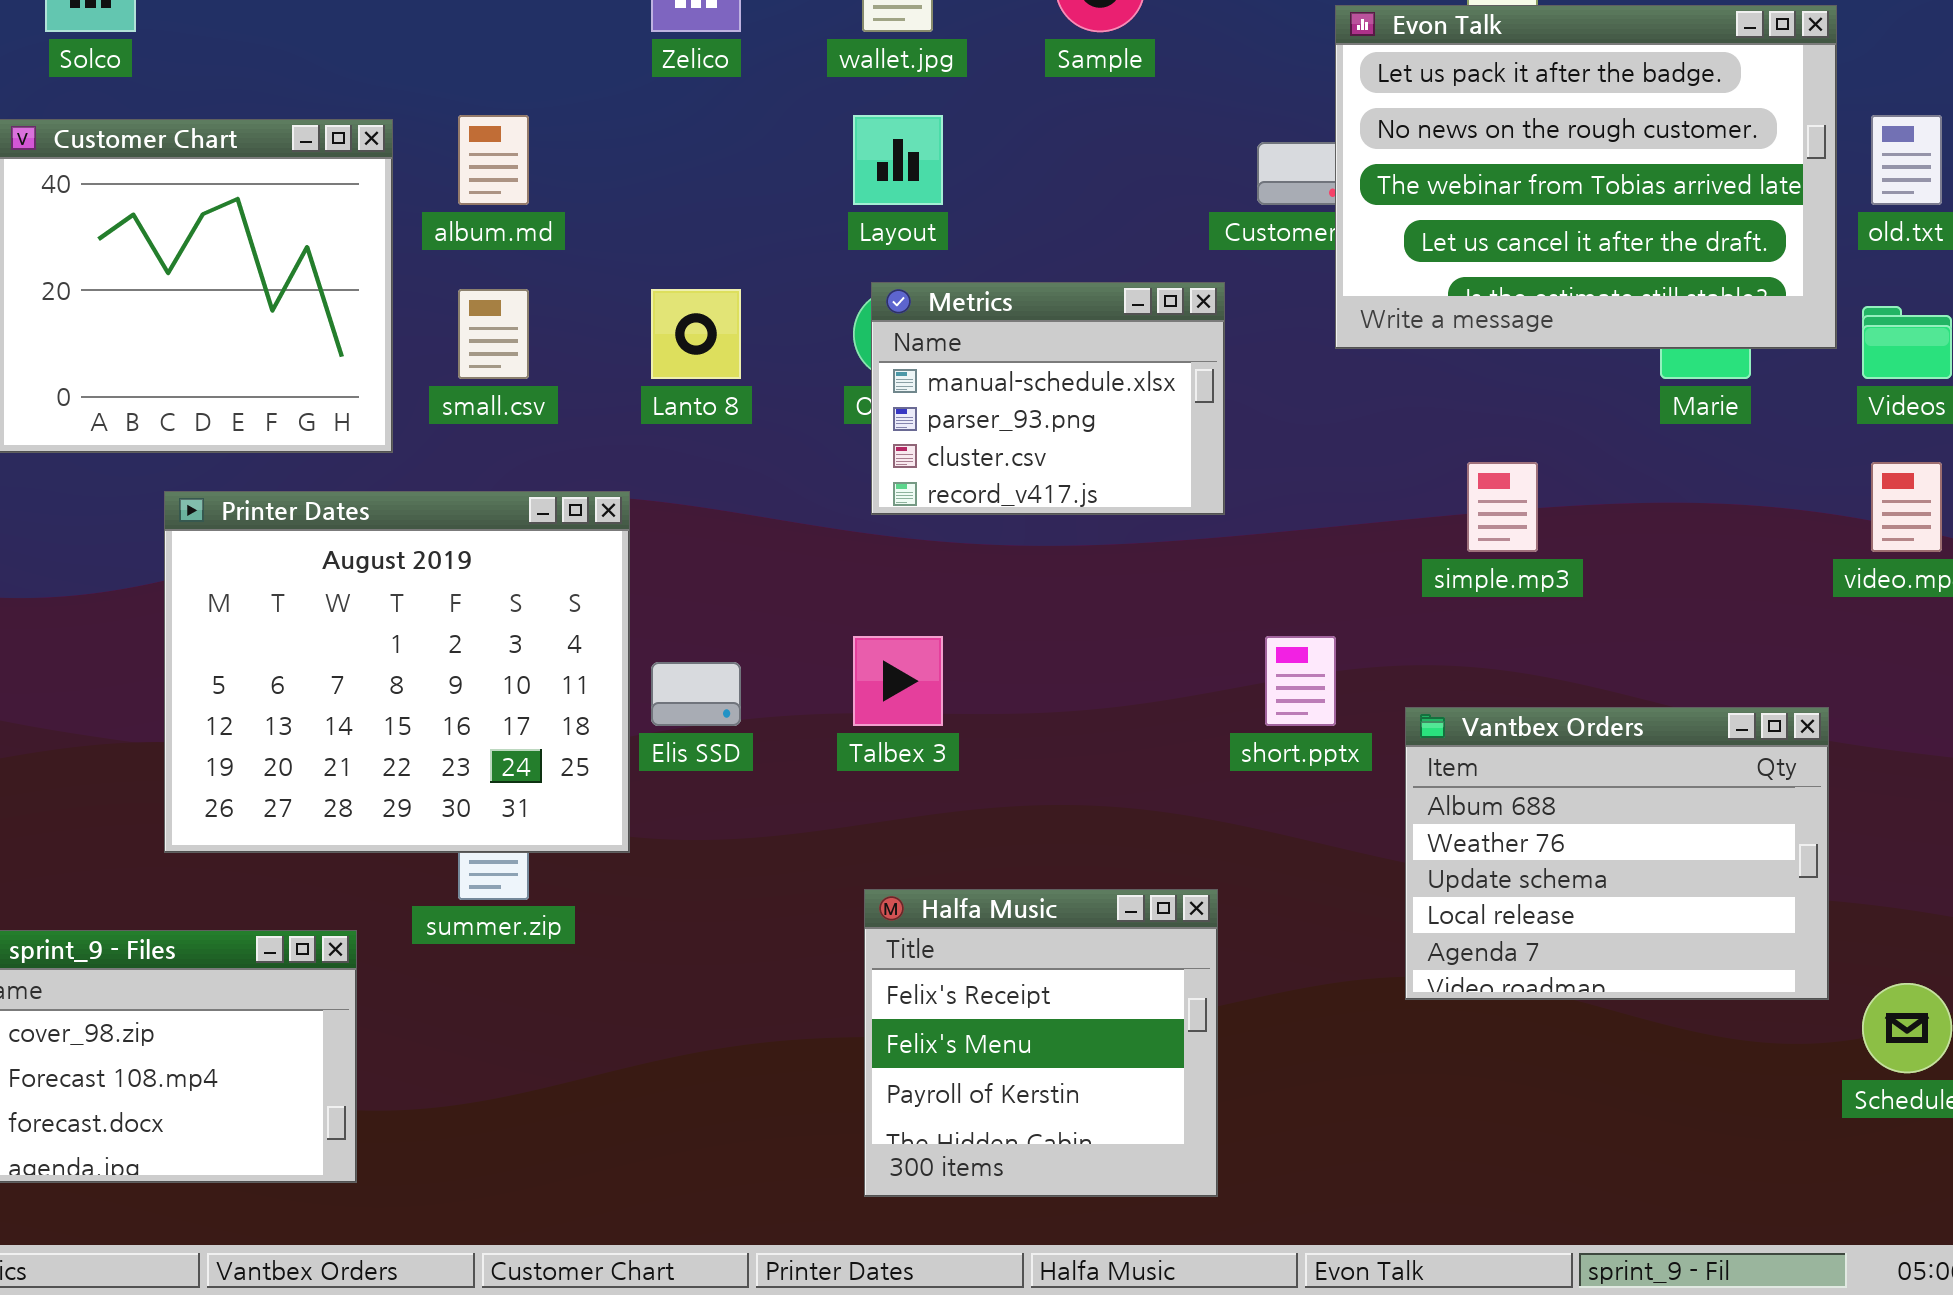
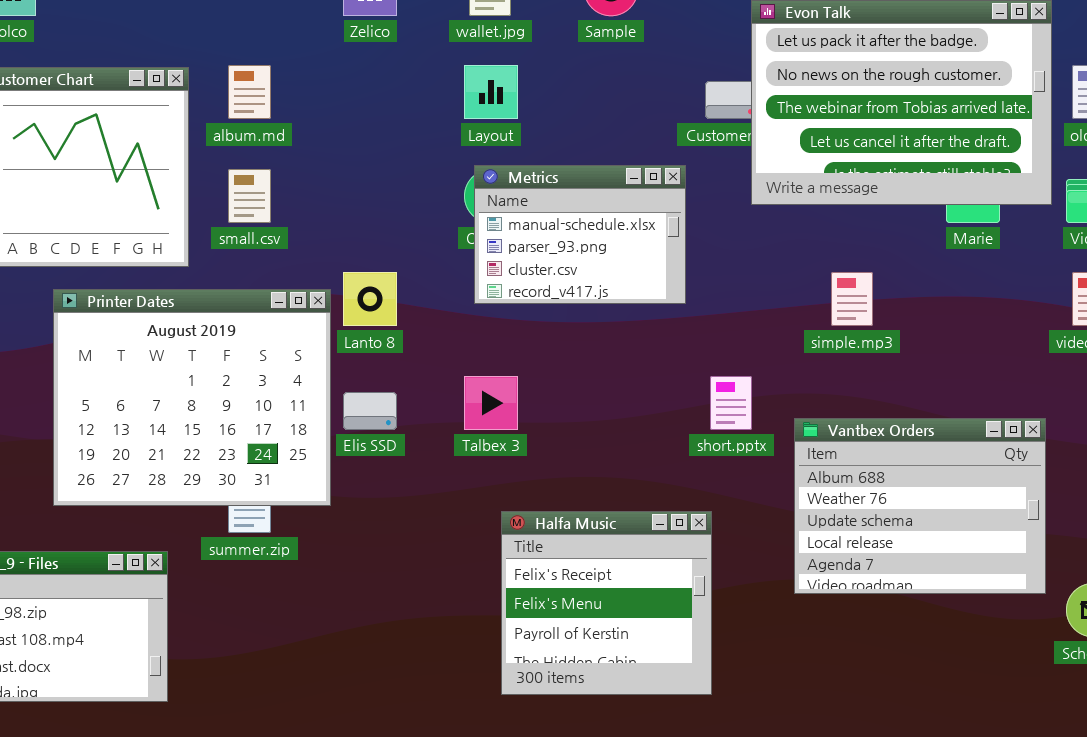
Lanto 8: [651,289,741,379] -> [343,272,397,326], moved
Halfa Music: [864,889,1218,1197] -> [501,511,712,695], moved

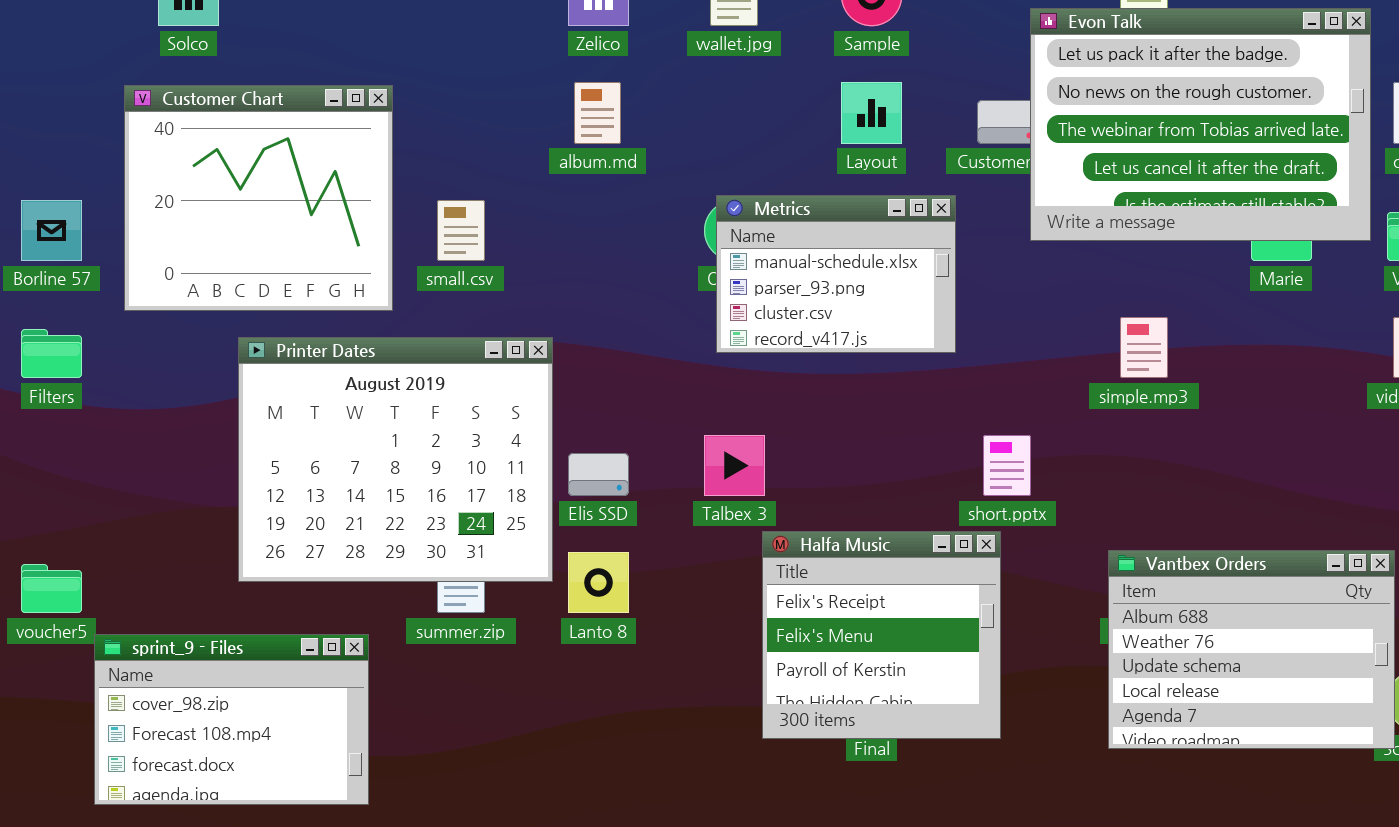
album.md: [228,65,271,119] -> [574,82,621,144], moved
Layout: [464,65,518,119] -> [841,82,902,144], moved
Lanto 8: [343,272,397,326] -> [568,552,629,613], moved
Vantbex Orders: [794,418,1046,594] -> [1108,550,1395,749], moved
Halfa Music: [501,511,712,695] -> [762,531,1001,739], moved

